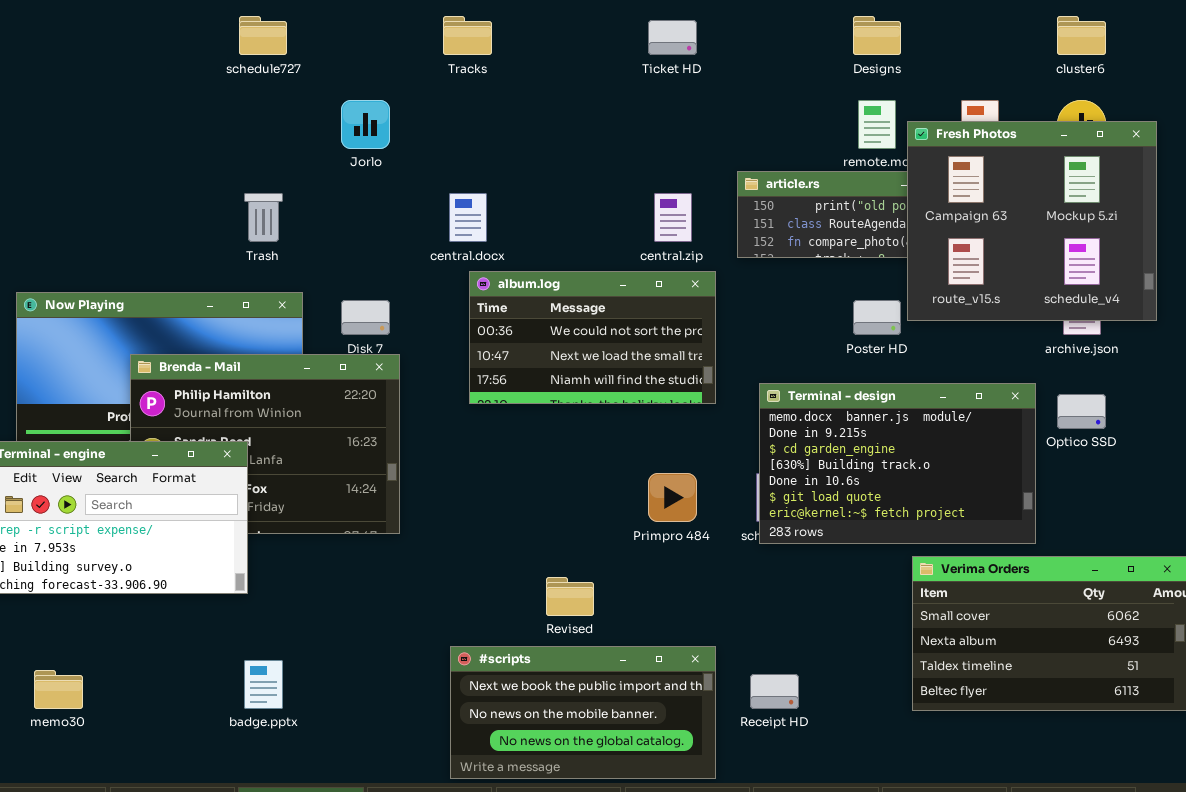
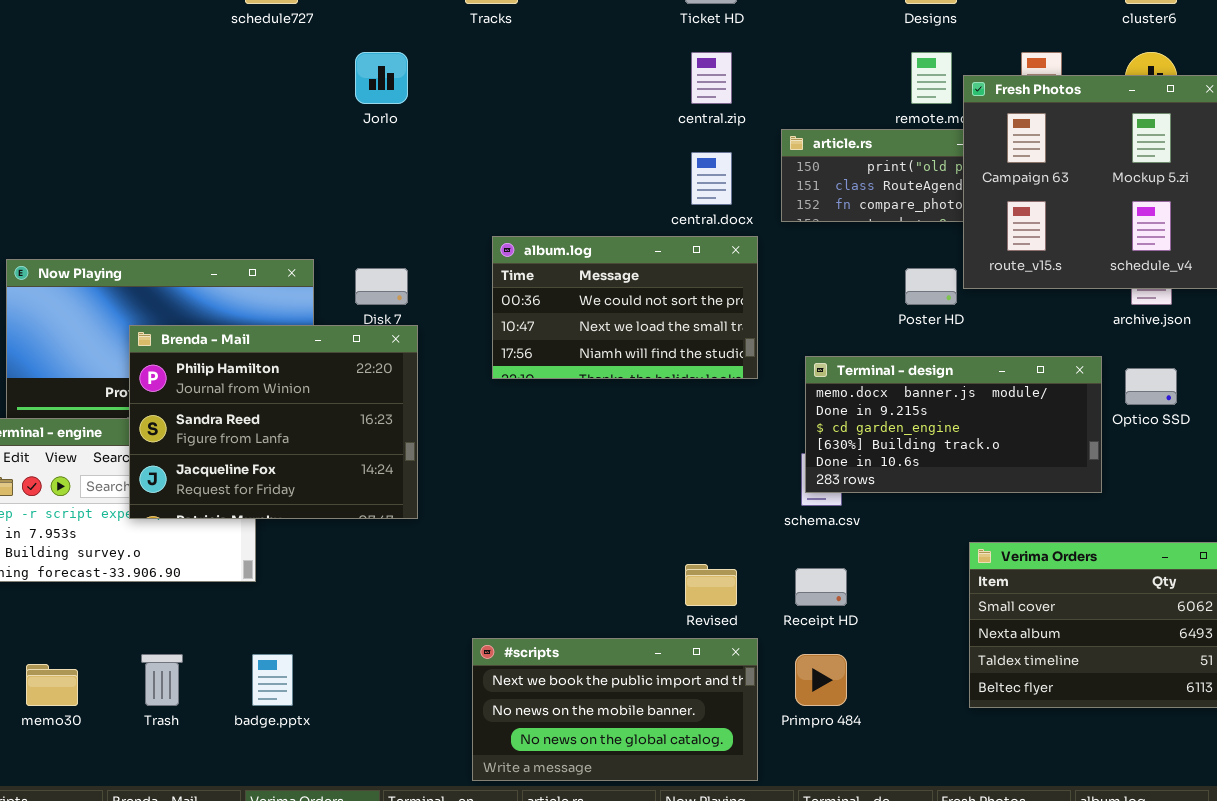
Trash: [244,193,283,242] -> [141,654,183,706], moved
central.docx: [449,193,487,242] -> [691,152,732,205], moved
central.zip: [654,193,692,242] -> [691,52,732,104], moved
Brenda - Mail: [130,354,400,534] -> [129,325,418,519], raised
Terminal - design: [759,383,1036,544] -> [805,356,1102,493], resized
Primpro 484: [648,473,697,522] -> [795,654,847,706], moved
Revised: [546,577,594,616] -> [685,564,737,606], moved
Receipt HD: [750,674,799,709] -> [795,568,847,606], moved

